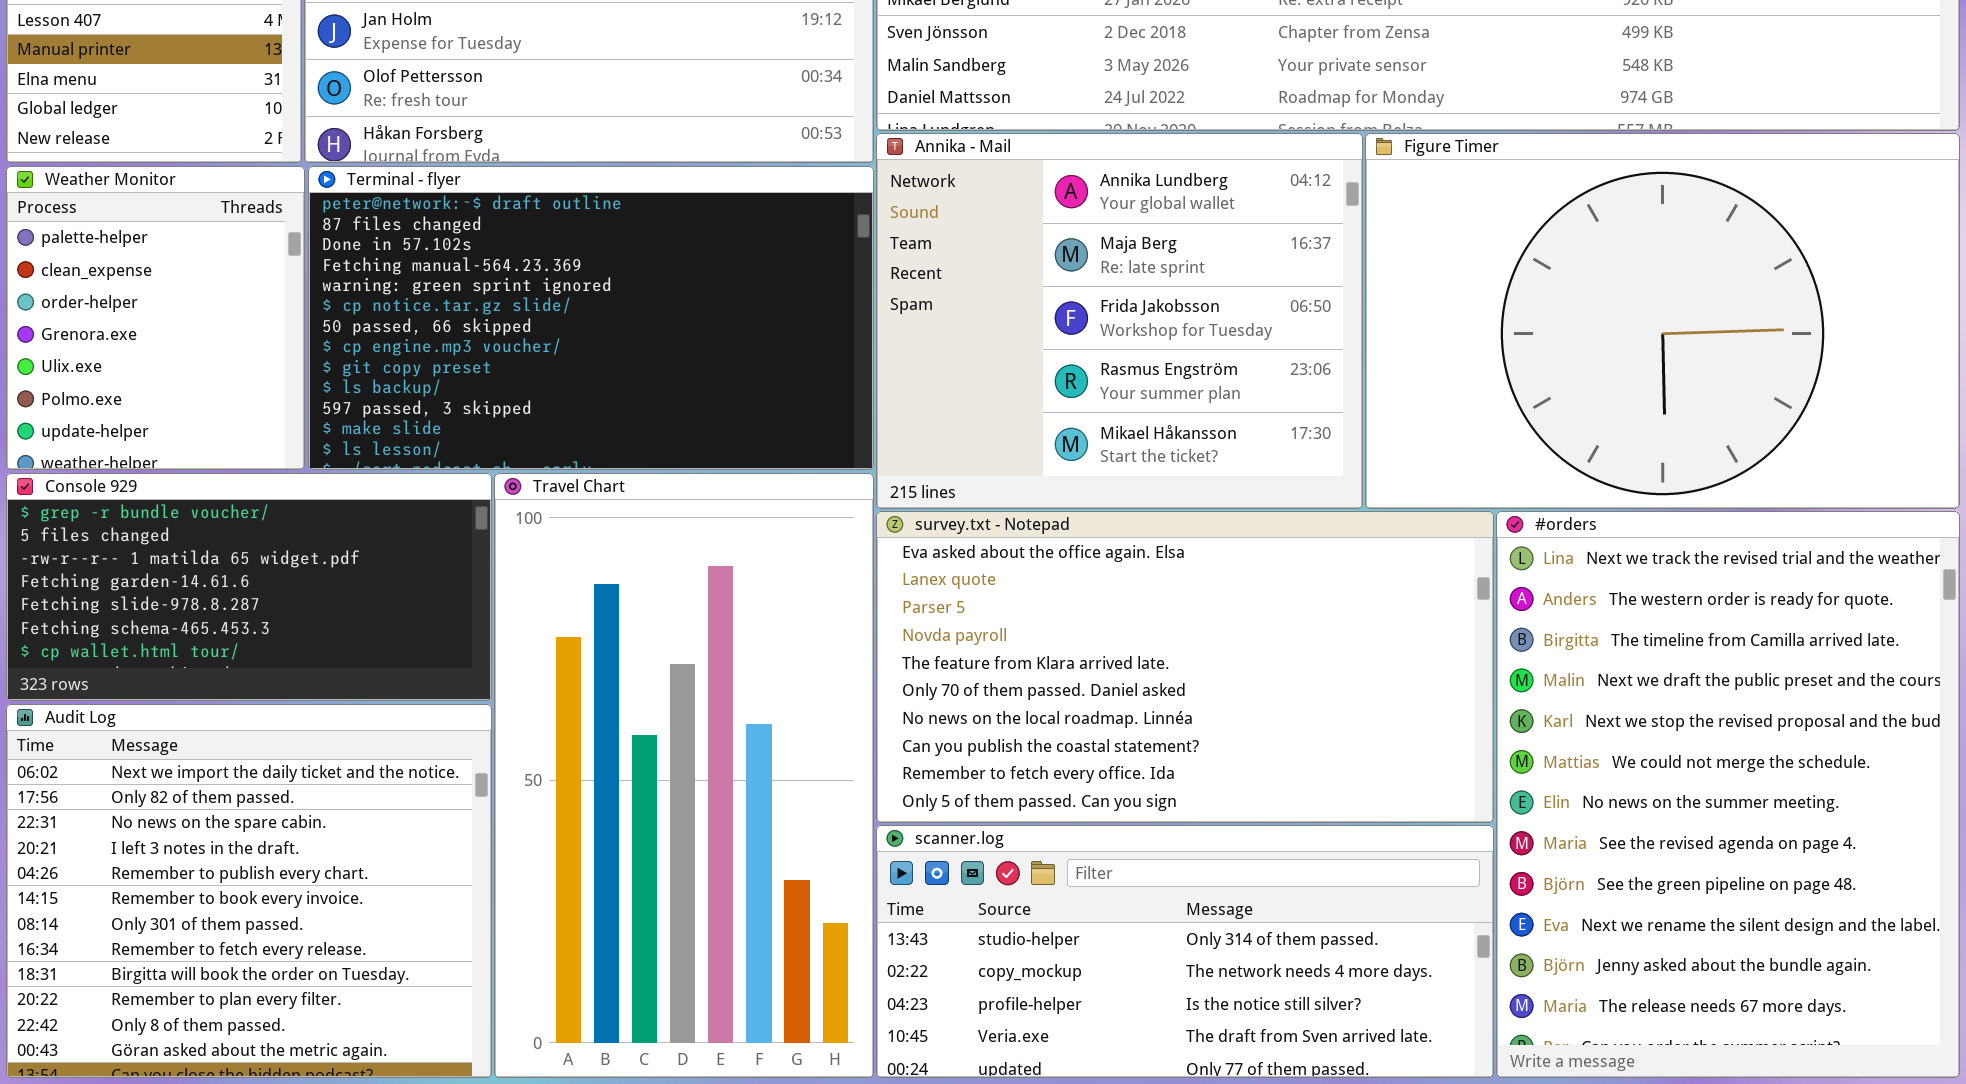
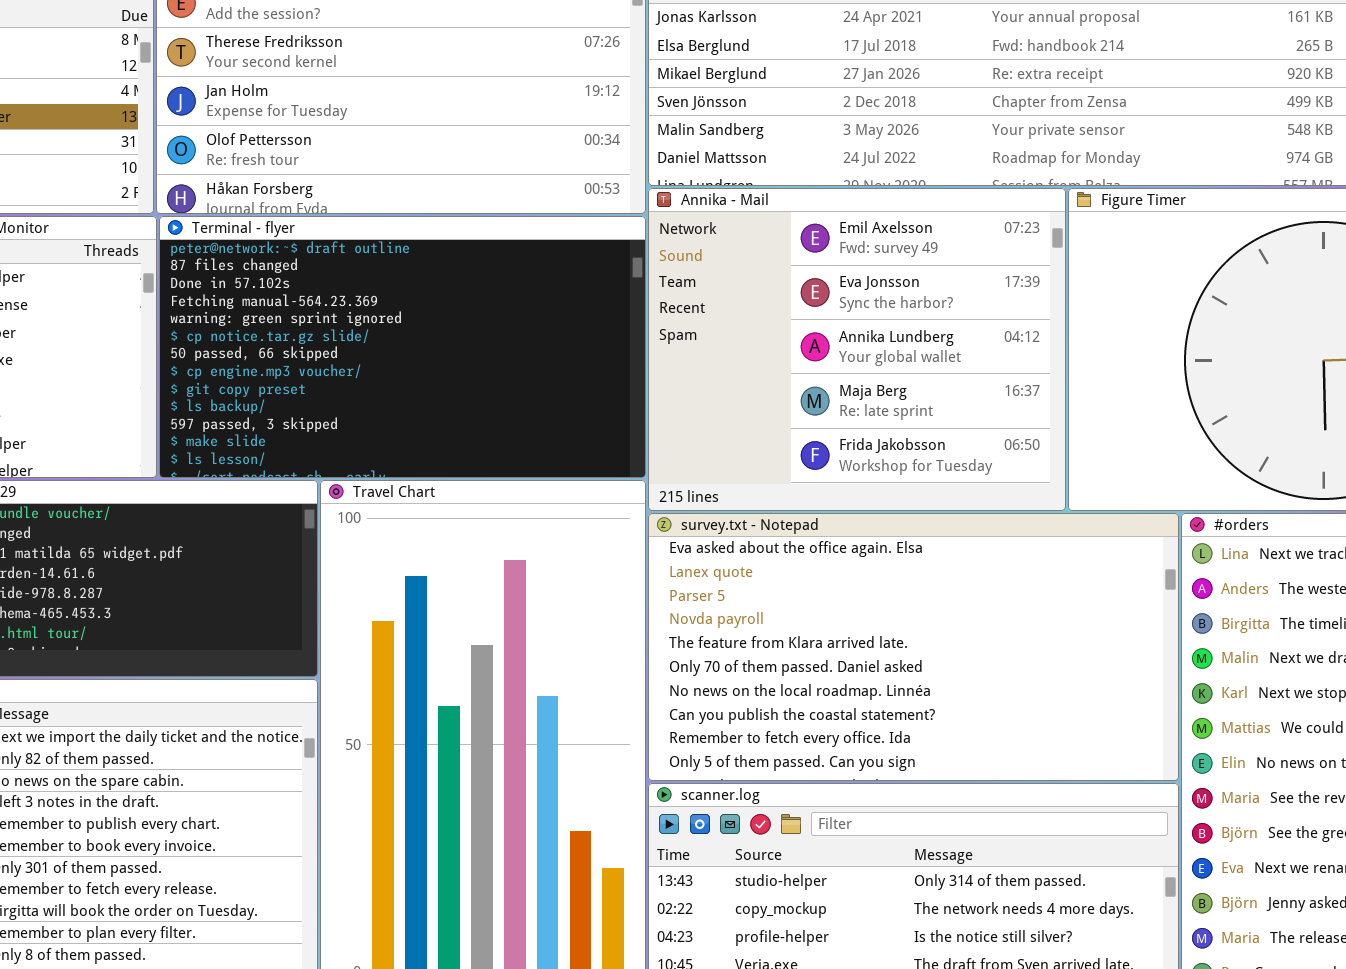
Annika - Mail: [876,133,1363,509] -> [648,188,1066,511], scrolled up 2 rows

